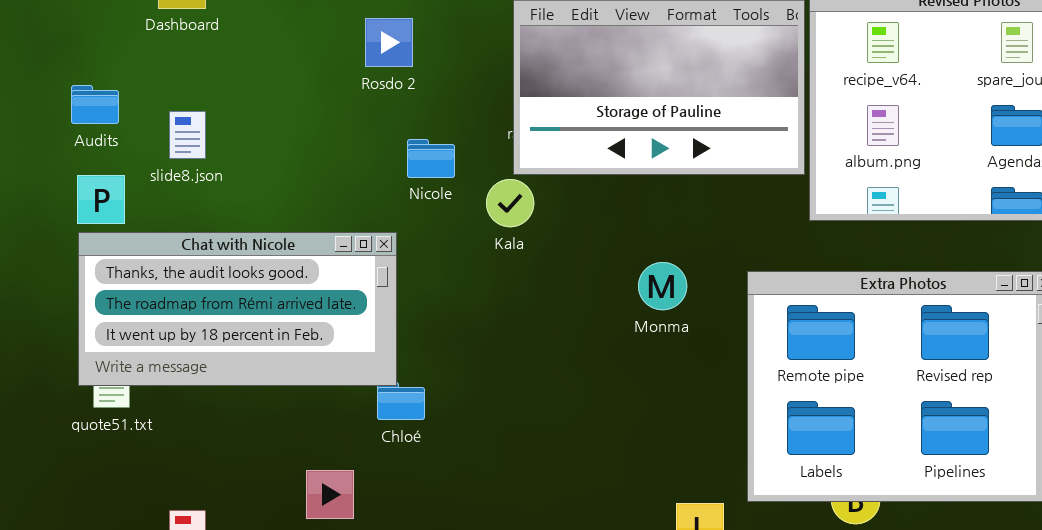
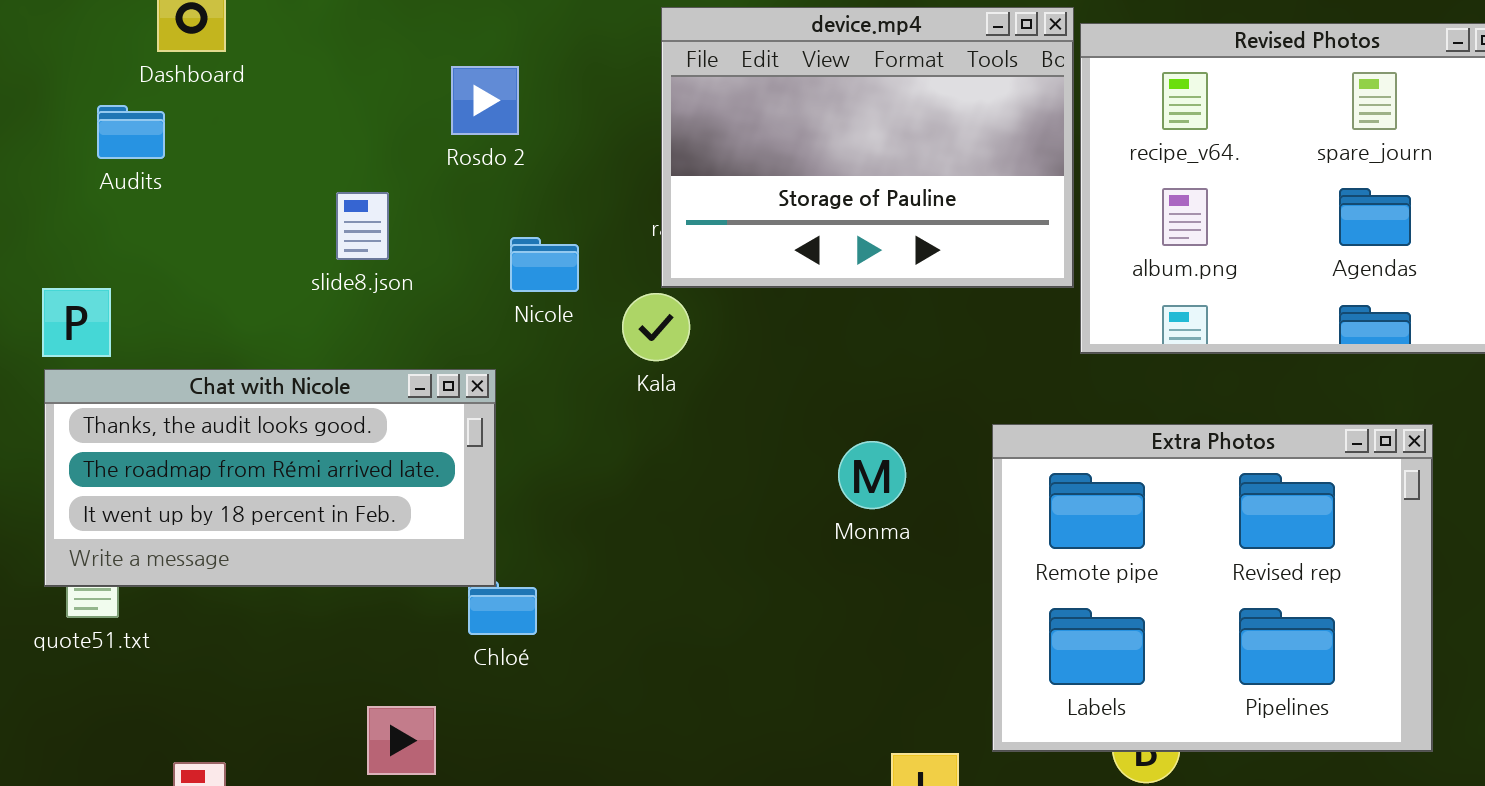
Audits: [71,85,119,124] -> [97,105,165,159], moved
slide8.json: [169,111,206,159] -> [336,192,389,260], moved
Monma: [638,262,687,310] -> [838,441,906,509], moved

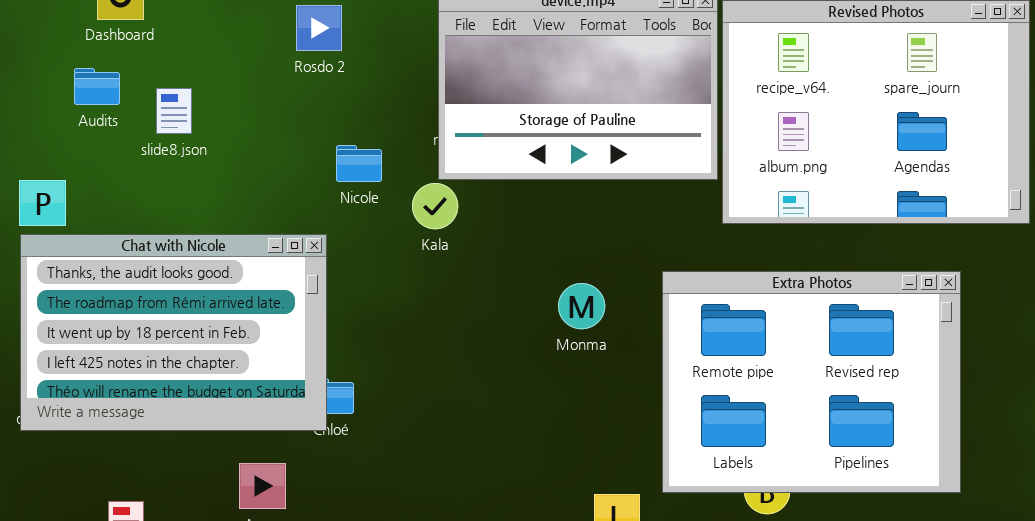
Rosdo 2: [451,66,519,135] -> [296,5,342,51], moved
Audits: [97,105,165,159] -> [74,68,120,105], moved
slide8.json: [336,192,389,260] -> [156,88,192,134], moved
Chat with Nicole: [44,369,496,587] -> [20,234,327,431], resized

